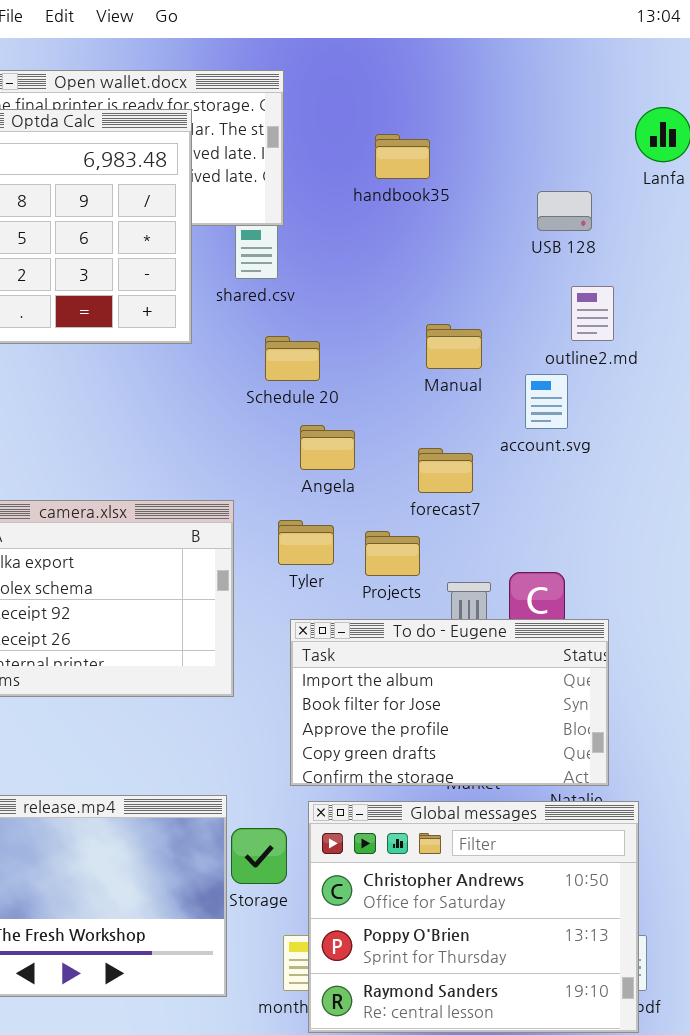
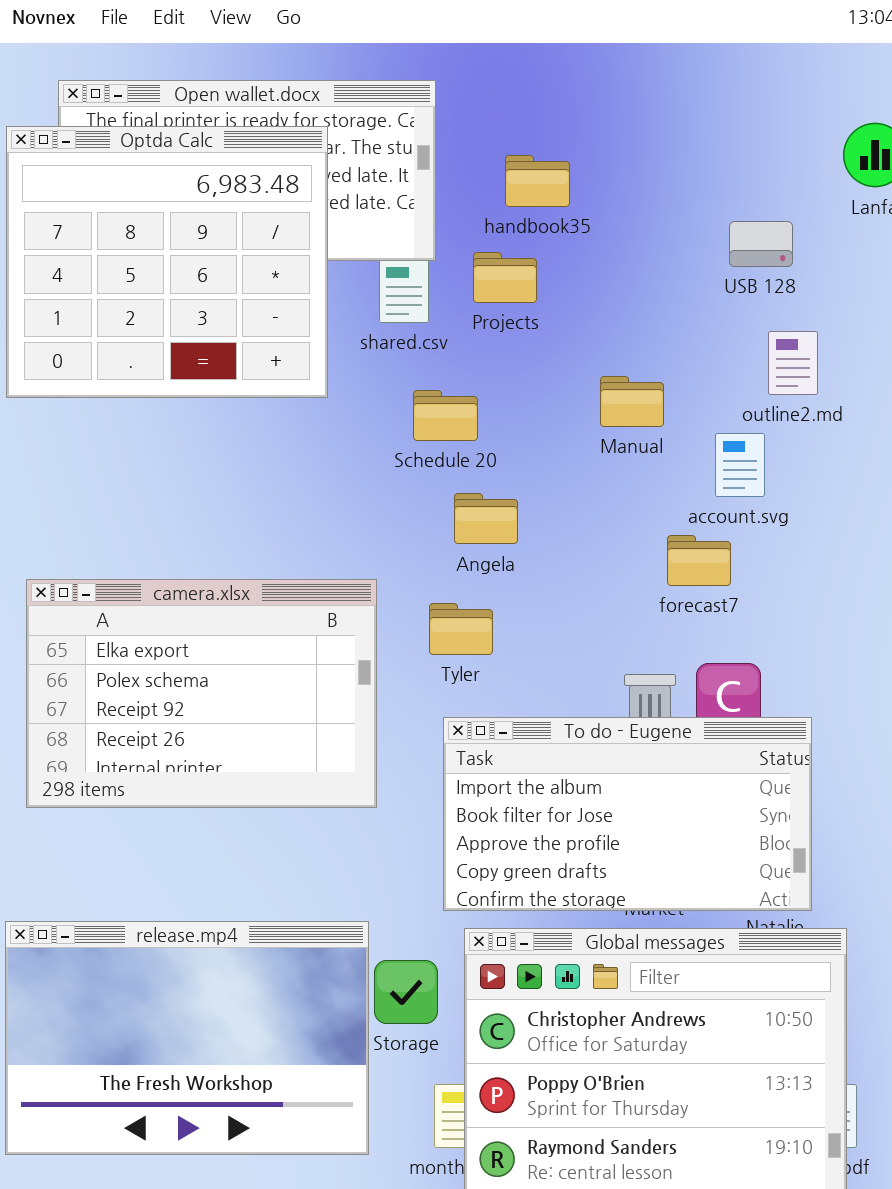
handbook35: [375,134,430,179] -> [505,155,570,207], moved
forecast7: [418,448,473,493] -> [667,535,731,586], moved
Projects: [365,531,420,576] -> [473,252,537,303], moved

